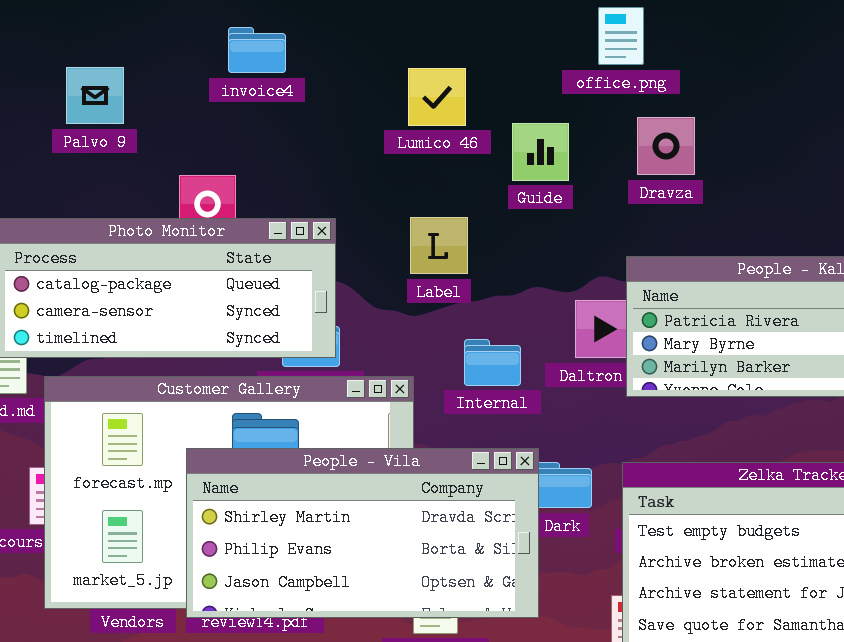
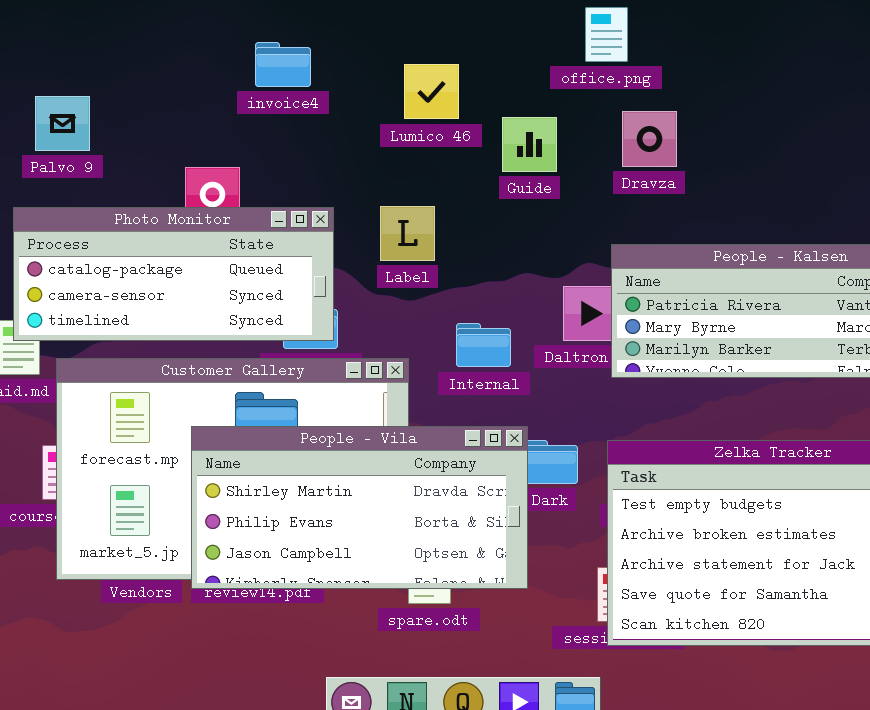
invoice4: [228,27,286,73] -> [255,42,311,87], moved
Palvo 9: [66,67,124,124] -> [35,96,90,151], moved
Label: [410,217,468,274] -> [380,206,435,261], moved

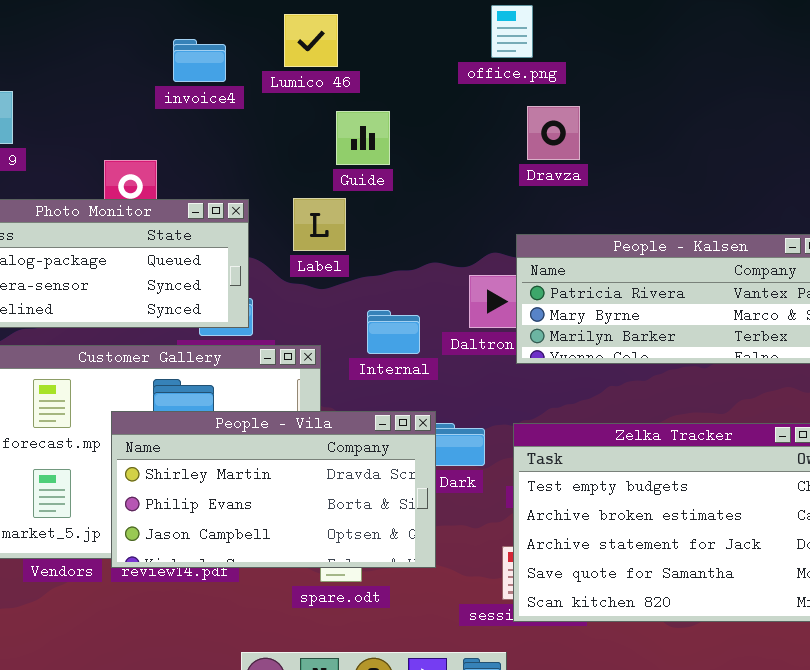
Lumico 46: [404,64,459,119] -> [284,14,338,67], moved
Guide: [502,117,557,172] -> [336,111,390,165], moved

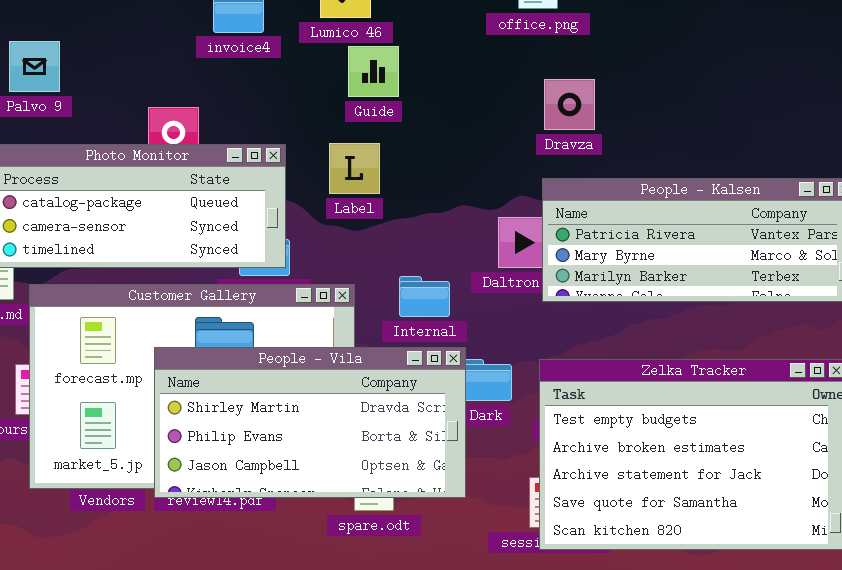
Dravza: [527,106,580,160] -> [544,79,595,130], moved
Guide: [336,111,390,165] -> [348,46,399,97], moved
Internal: [367,310,420,354] -> [399,276,450,317], moved

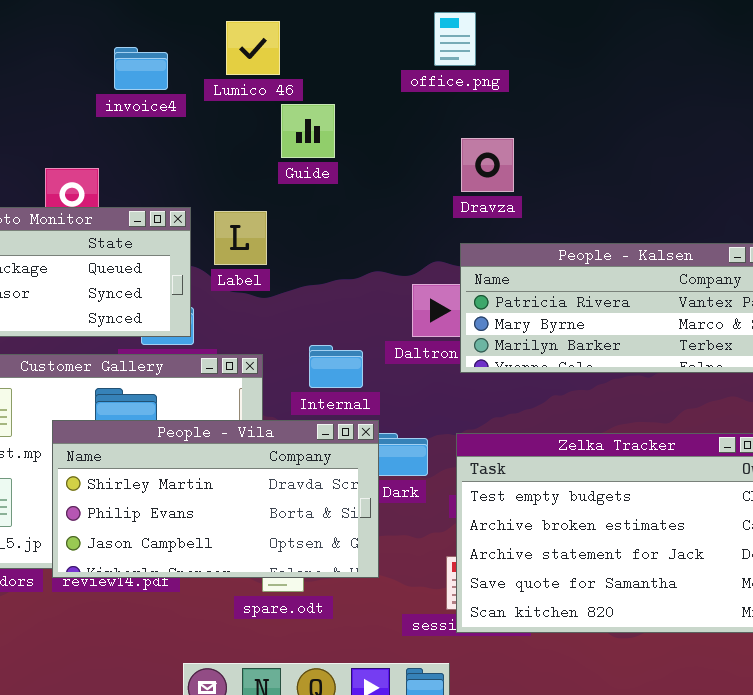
Guide: [348,46,399,97] -> [281,104,335,158], moved
Label: [329,143,380,194] -> [214,211,267,265], moved

